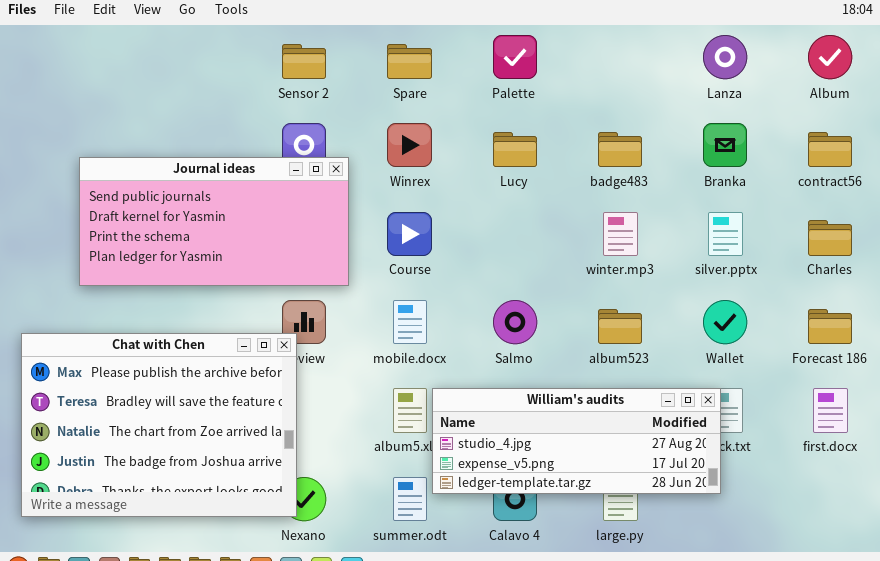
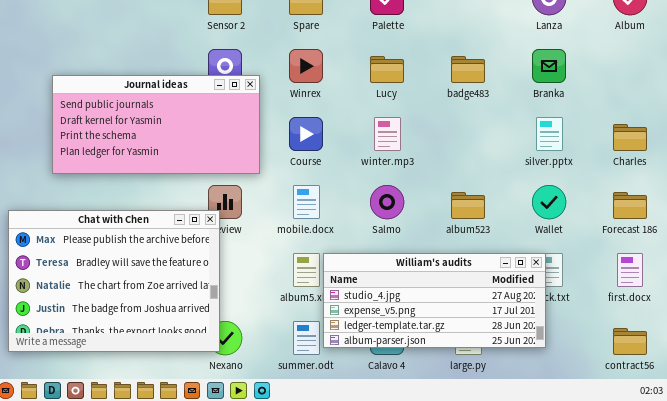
contract56: [808,132,852,167] -> [613,328,647,355], moved
winter.mp3: [603,212,638,256] -> [374,117,401,151], moved
William's audits: [432,388,721,494] -> [323,253,546,348], resized

